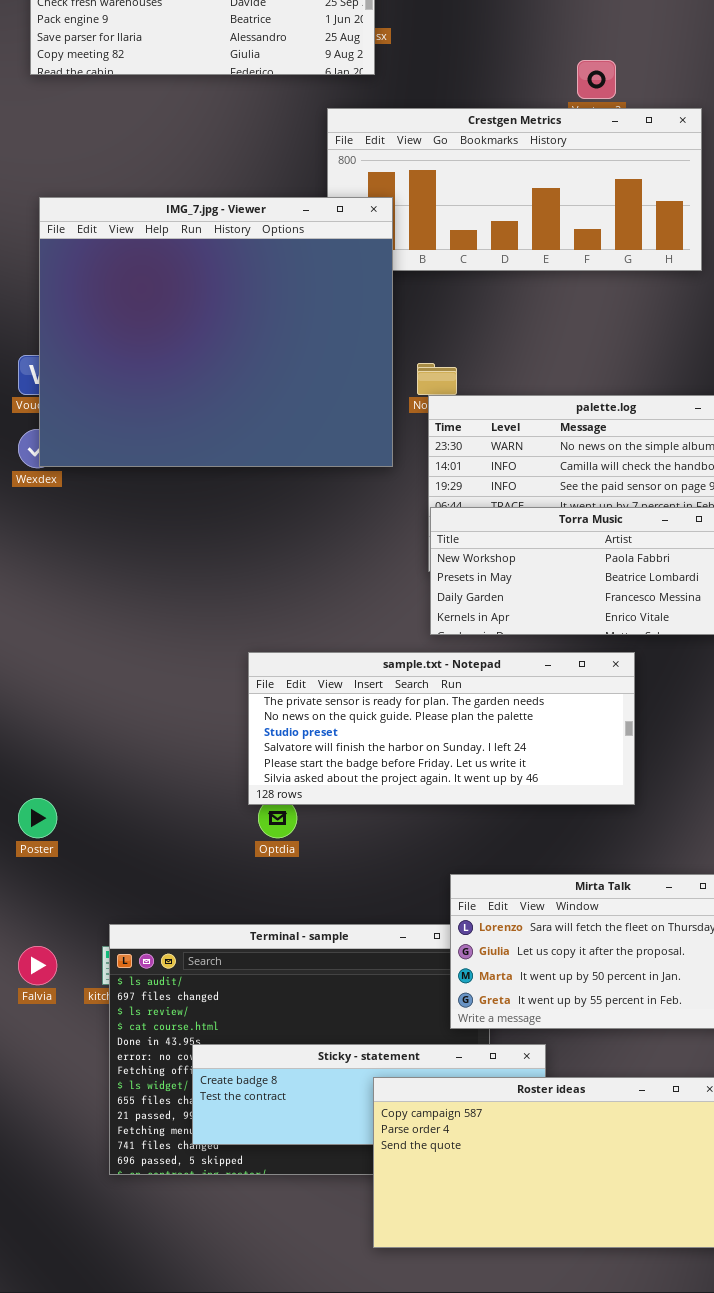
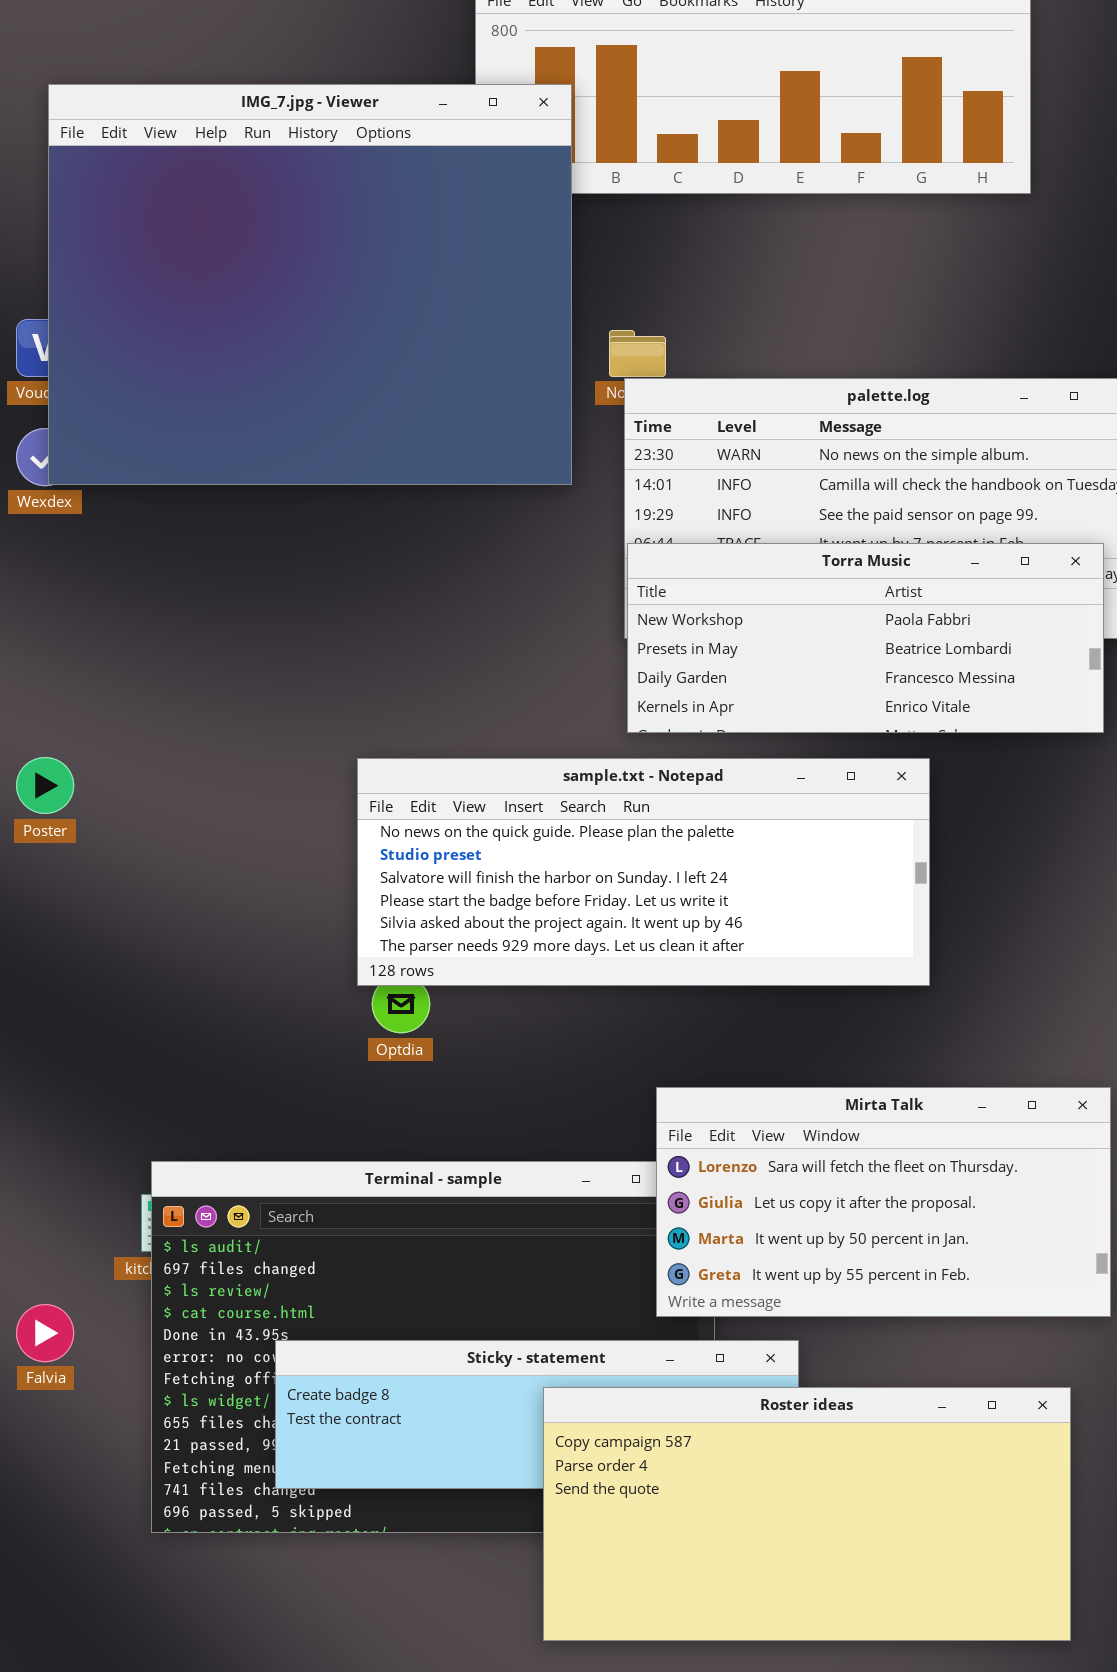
sample.txt - Notepad: [248,652,635,805] -> [357,758,930,986], scrolled down 1 row
Poster: [18,798,57,838] -> [16,757,74,814], moved
Falvia: [18,946,57,985] -> [16,1304,74,1362], moved

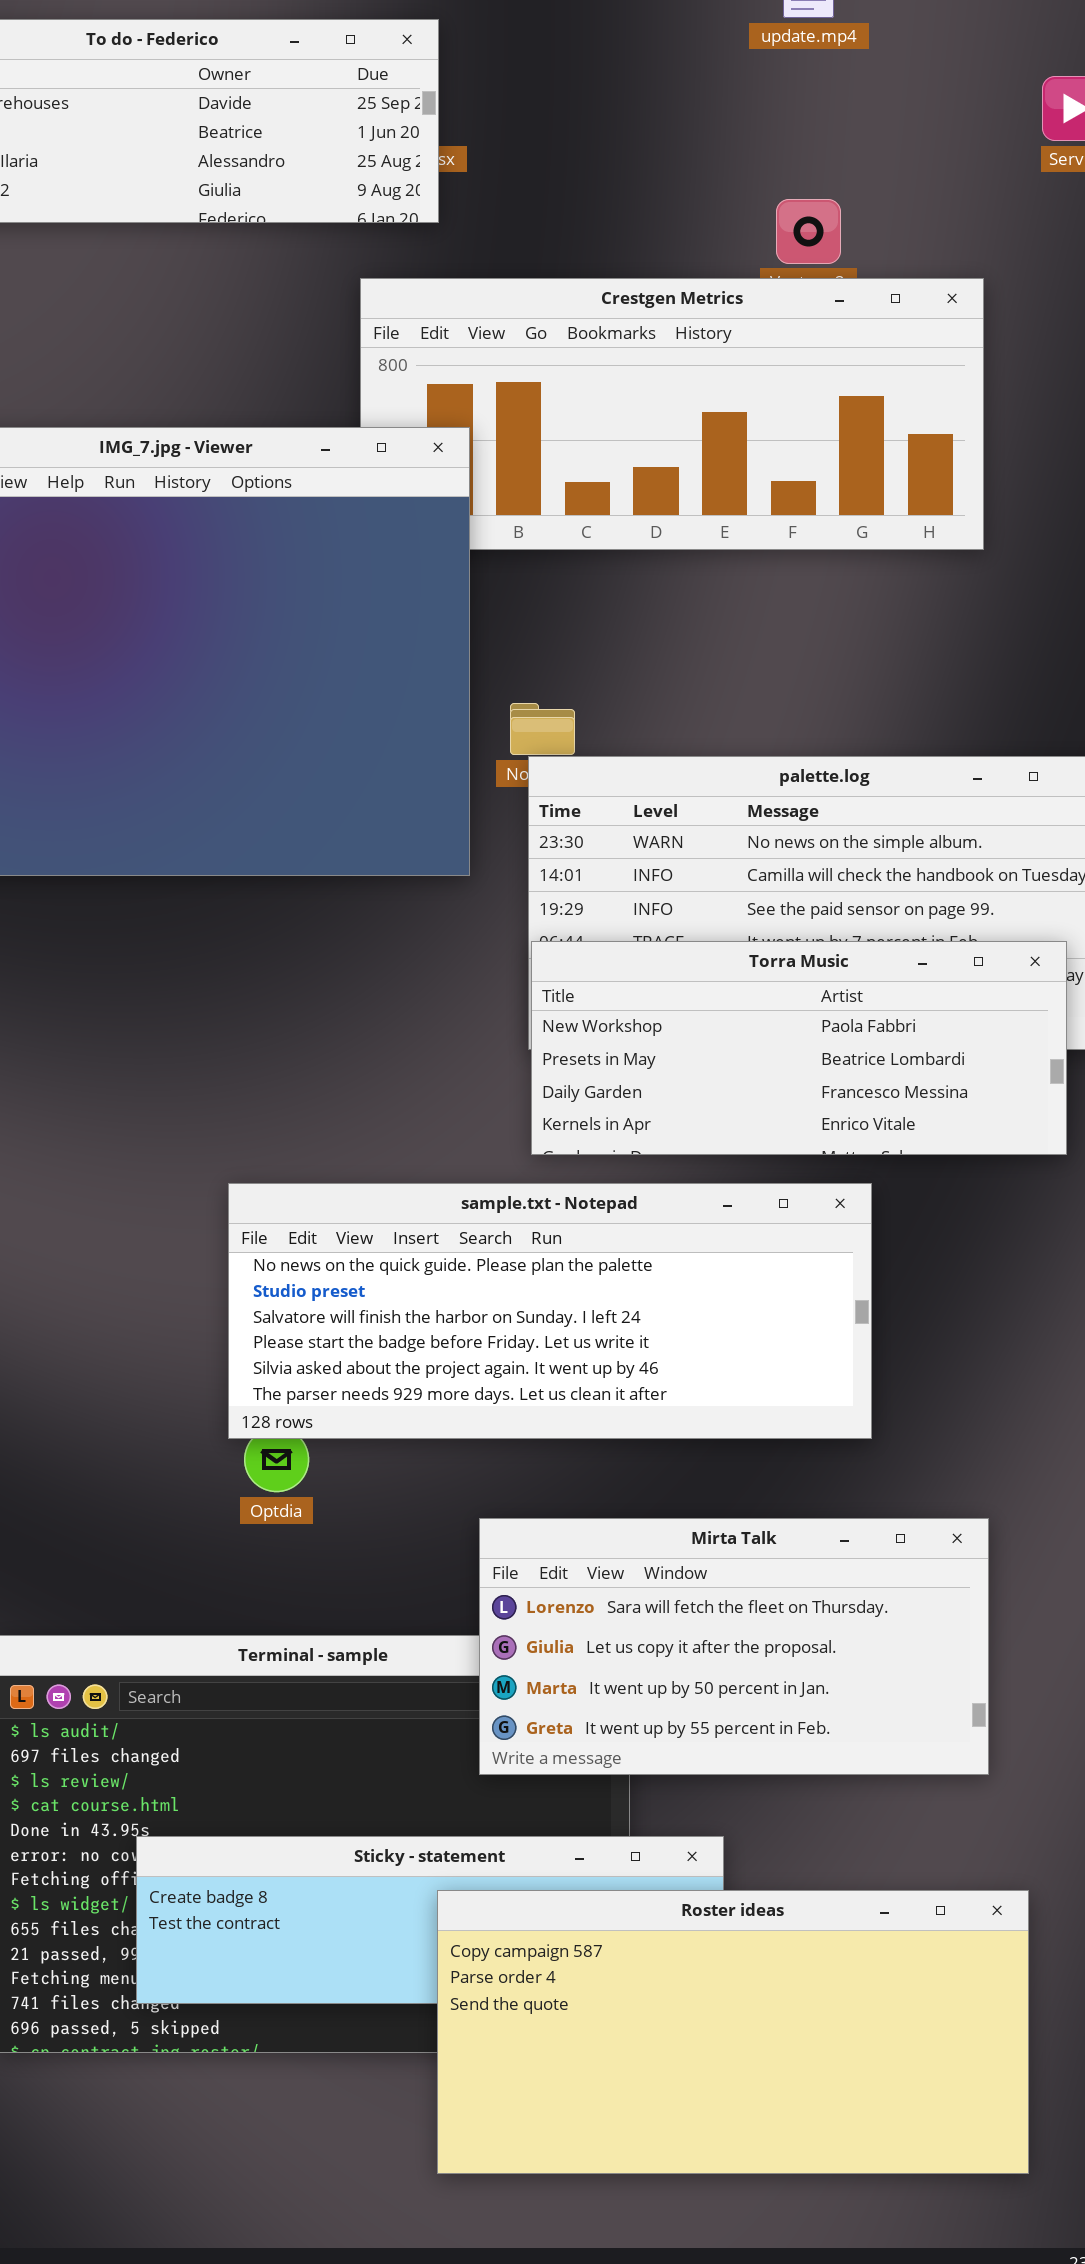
Mirta Talk: [656,1087,1111,1317] -> [479,1518,989,1775], moved

